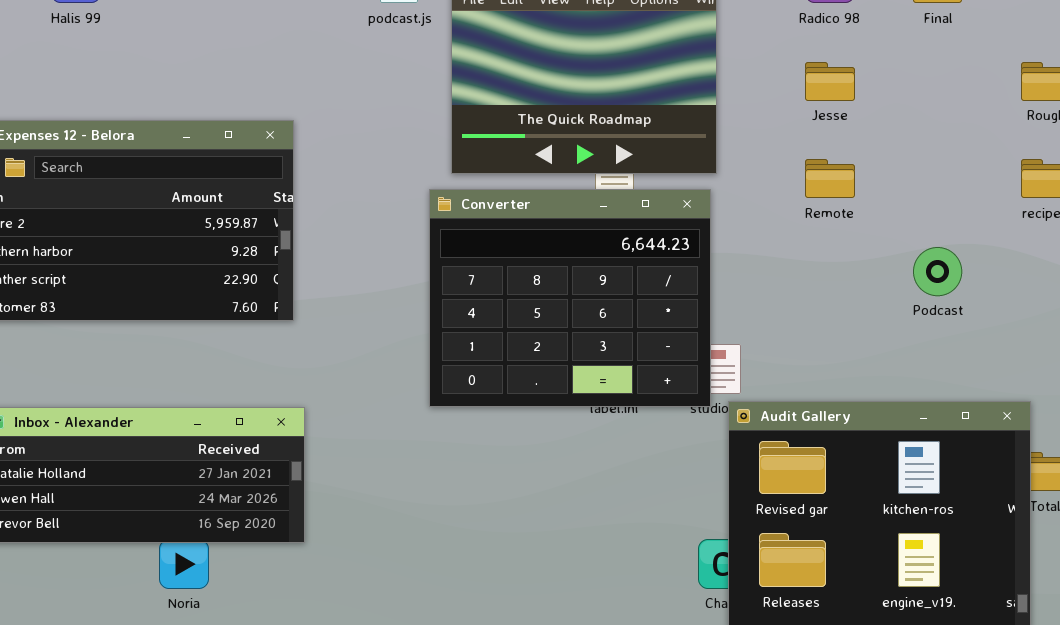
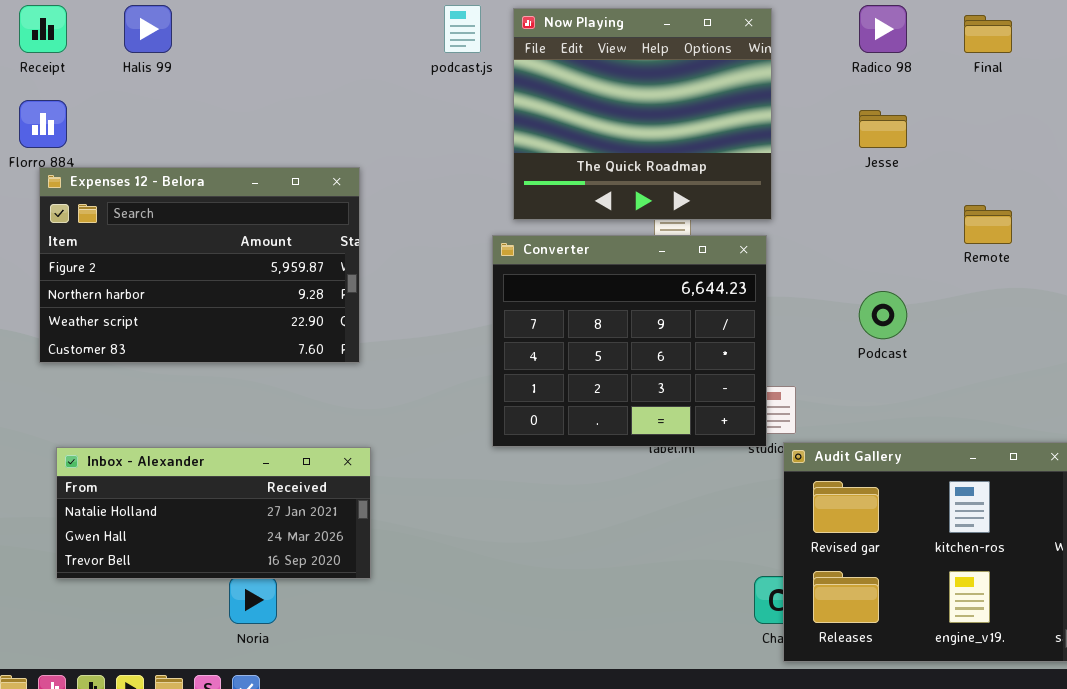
Remote: [805,159,855,198] -> [964,205,1012,244], moved
Podcast: [913,247,962,296] -> [859,291,907,339], moved

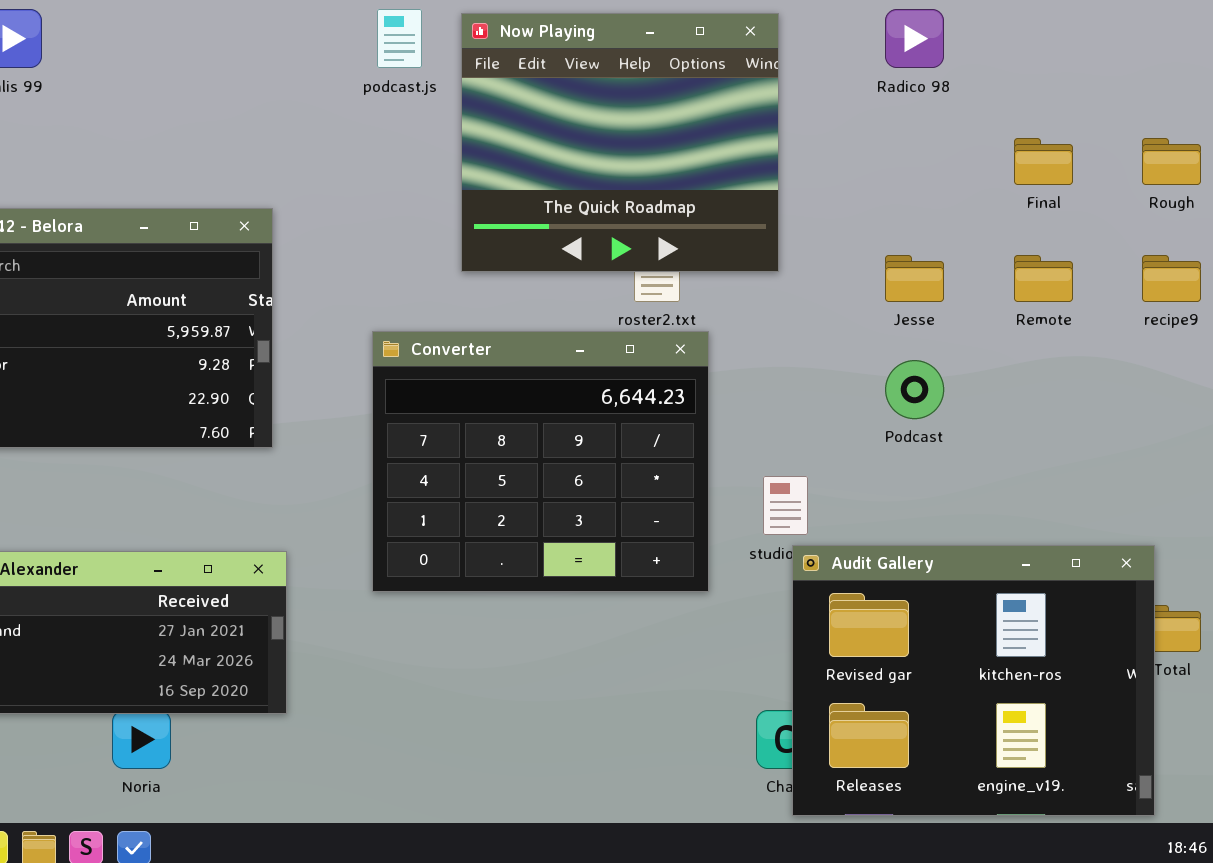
Final: [964,15,1012,53] -> [1014,138,1073,185], moved
Jesse: [859,110,907,148] -> [885,255,944,302], moved
Converter: [492,235,767,447] -> [372,331,709,592], moved

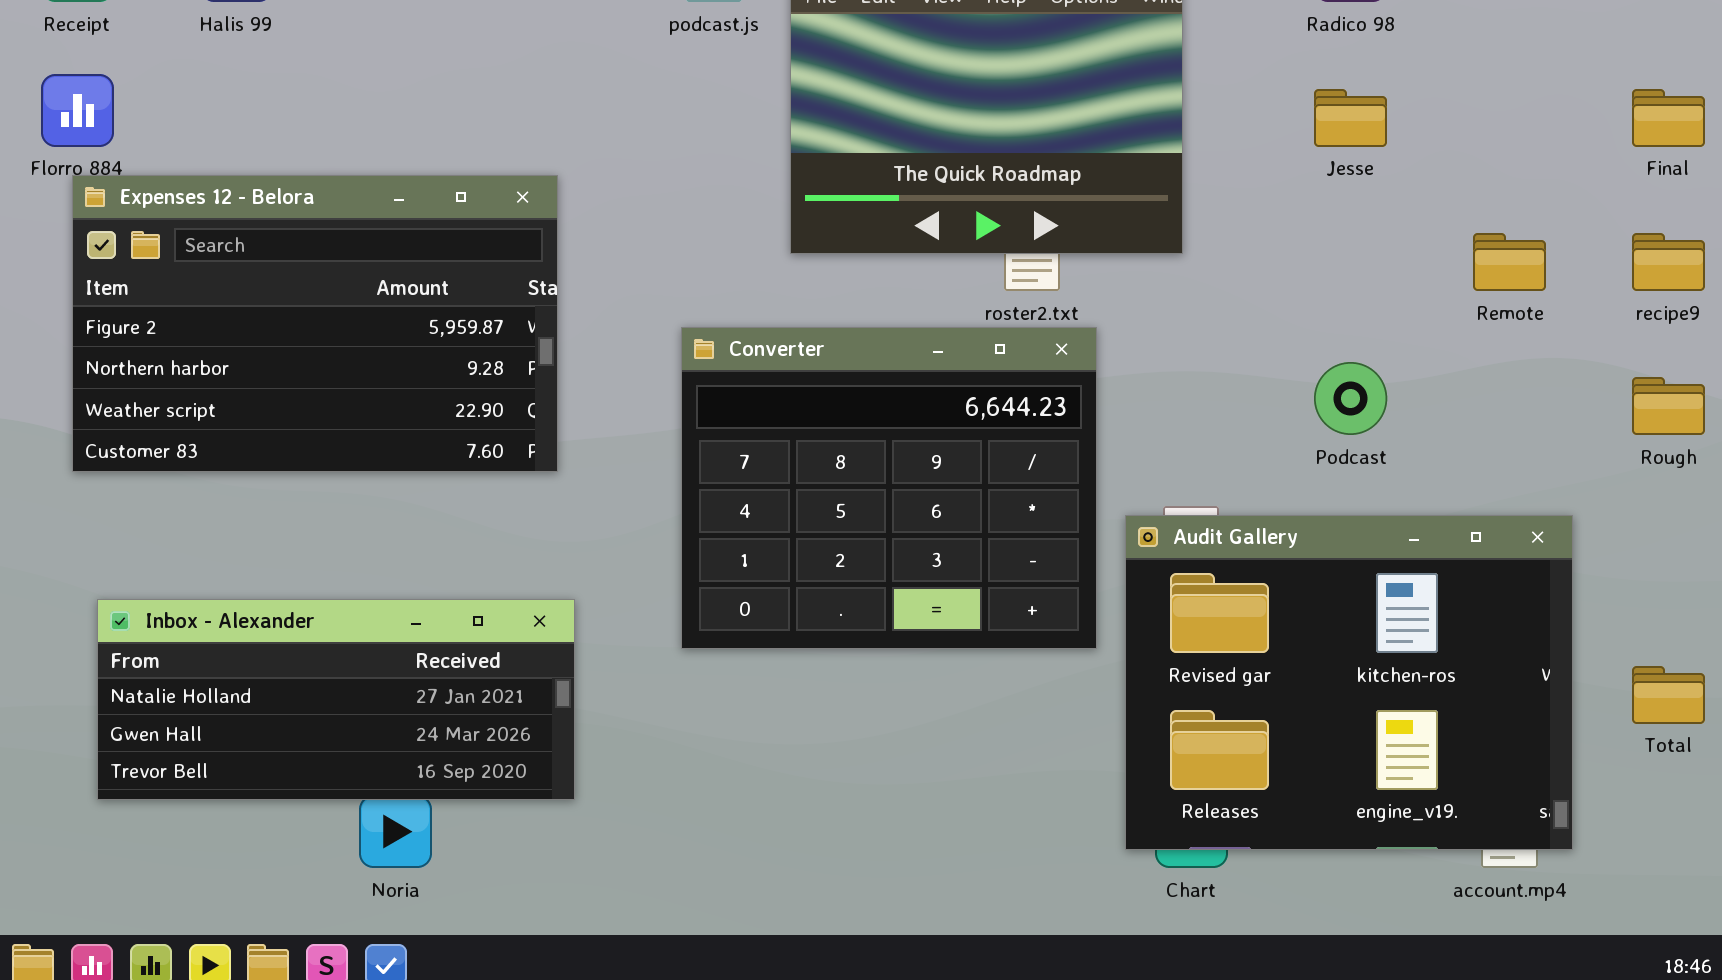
Final: [1014,138,1073,185] -> [1632,89,1705,147], moved
Rough: [1142,138,1201,185] -> [1632,377,1705,435], moved
Jesse: [885,255,944,302] -> [1314,89,1387,147], moved
Audit Gallery: [792,545,1155,816] -> [1125,515,1573,850], moved

